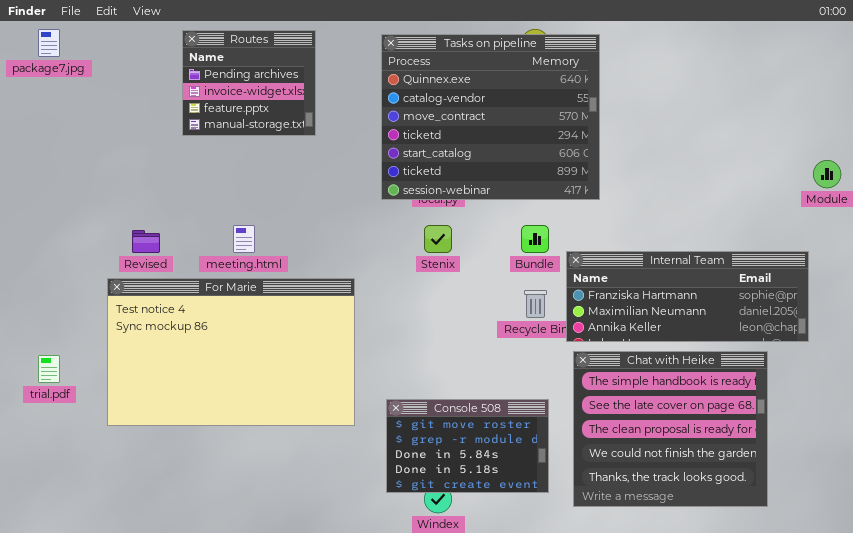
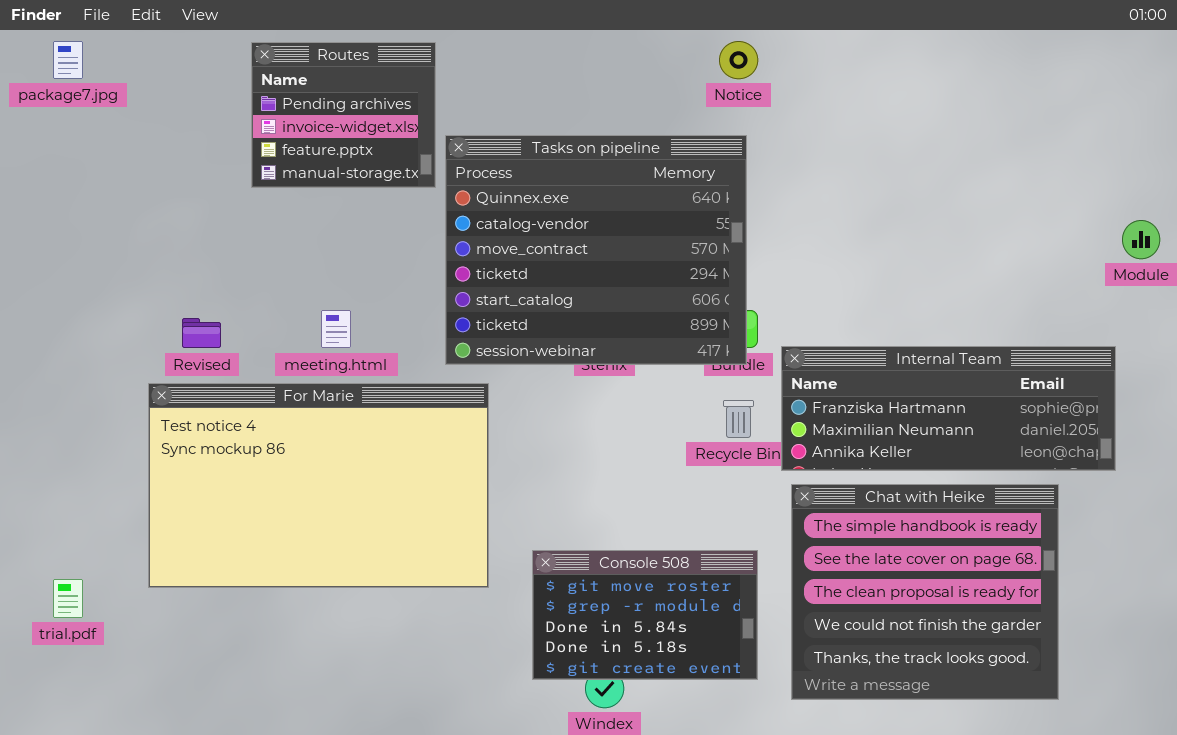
Tasks on pipeline: [381,34,600,200] -> [445,135,747,365], moved
trial.pdf: [38,355,60,383] -> [53,579,83,618], moved

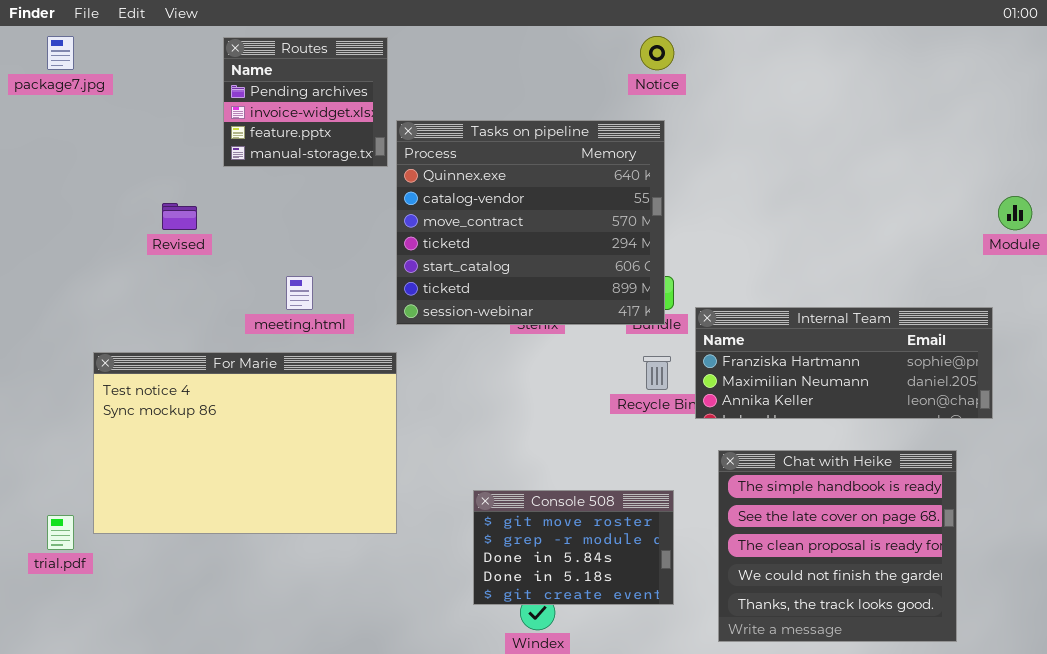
Revised: [182,318,221,348] -> [162,203,197,230], moved
For Marie: [148,383,489,588] -> [93,352,397,534], moved
Chat with Heike: [791,484,1059,700] -> [718,450,957,642], moved

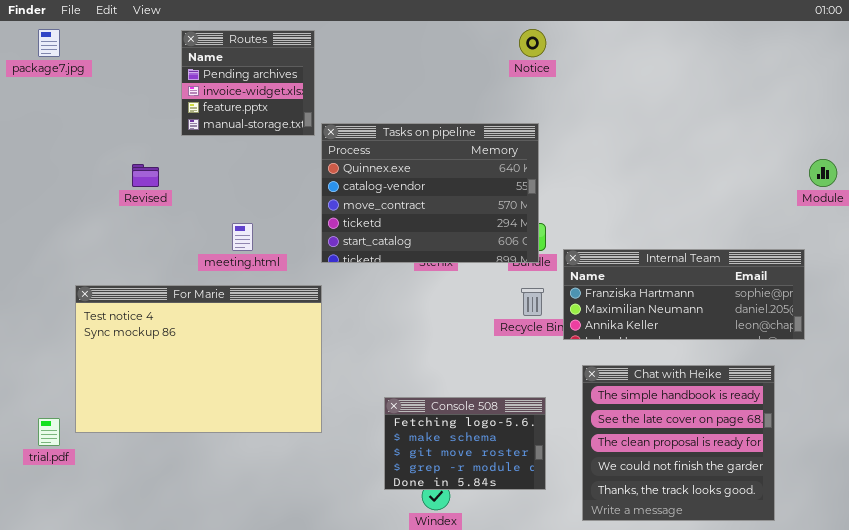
Tasks on pipeline: [396,120,665,325] -> [321,123,539,263], resized
Console 508: [473,490,674,605] -> [384,397,546,490], scrolled up 2 rows

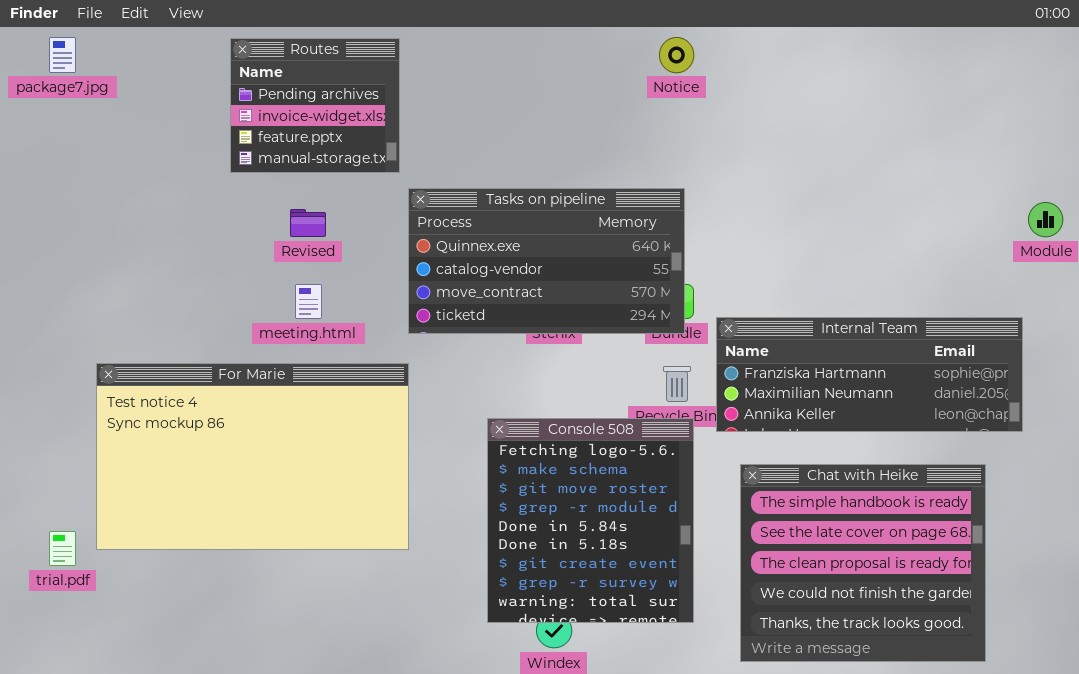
Tasks on pipeline: [321,123,539,263] -> [408,188,685,334], resized
Revised: [132,164,159,187] -> [290,209,326,237], moved
Console 508: [384,397,546,490] -> [487,418,694,623], resized

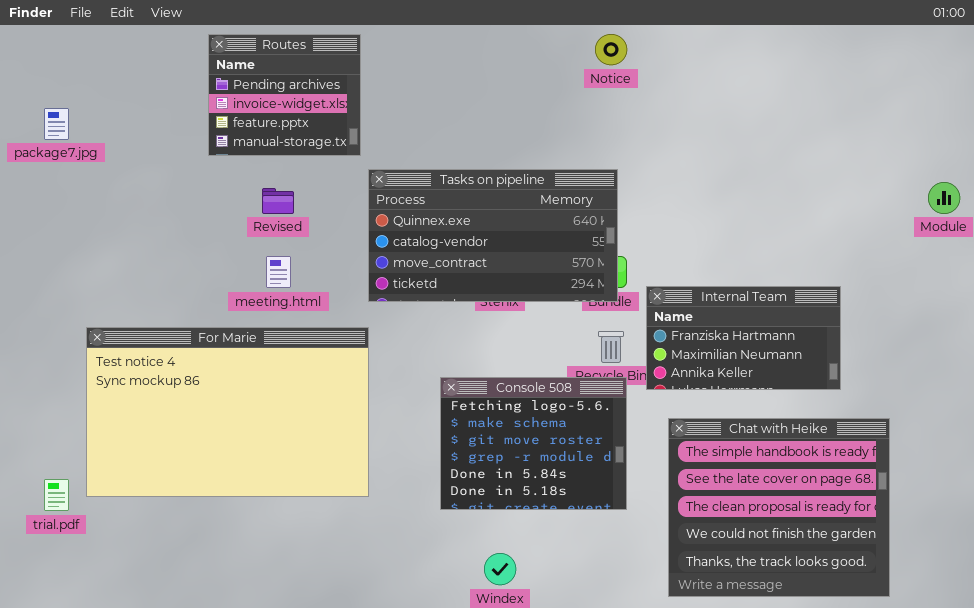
package7.jpg: [49,37,76,73] -> [44,108,69,140], moved
Internal Team: [716,317,1023,432] -> [646,286,841,390], resized
Console 508: [487,418,694,623] -> [440,377,627,510], resized

